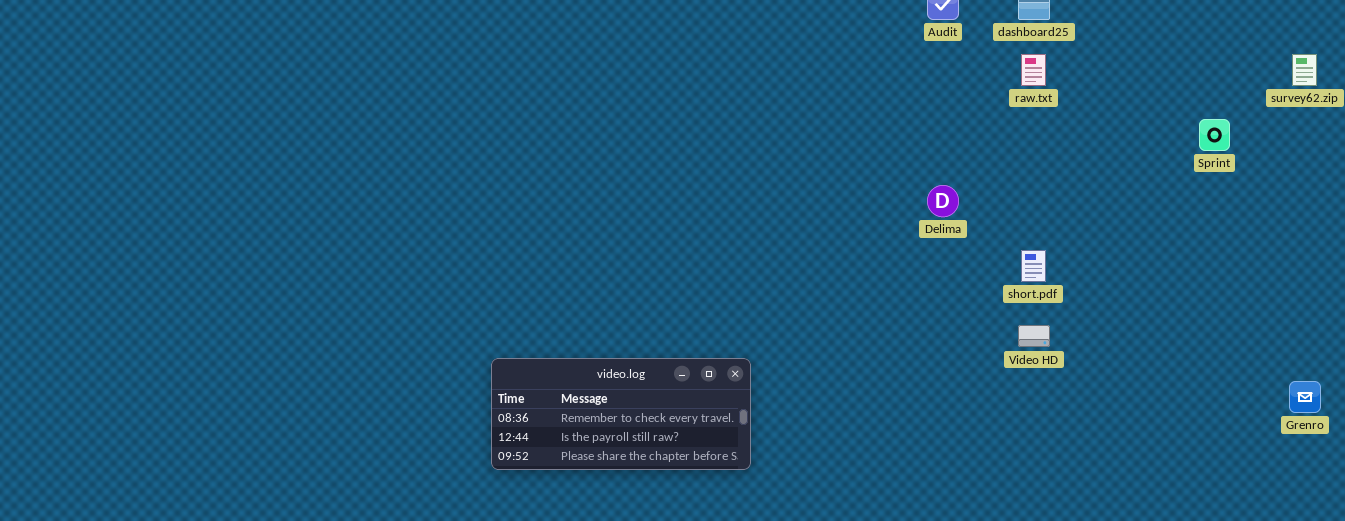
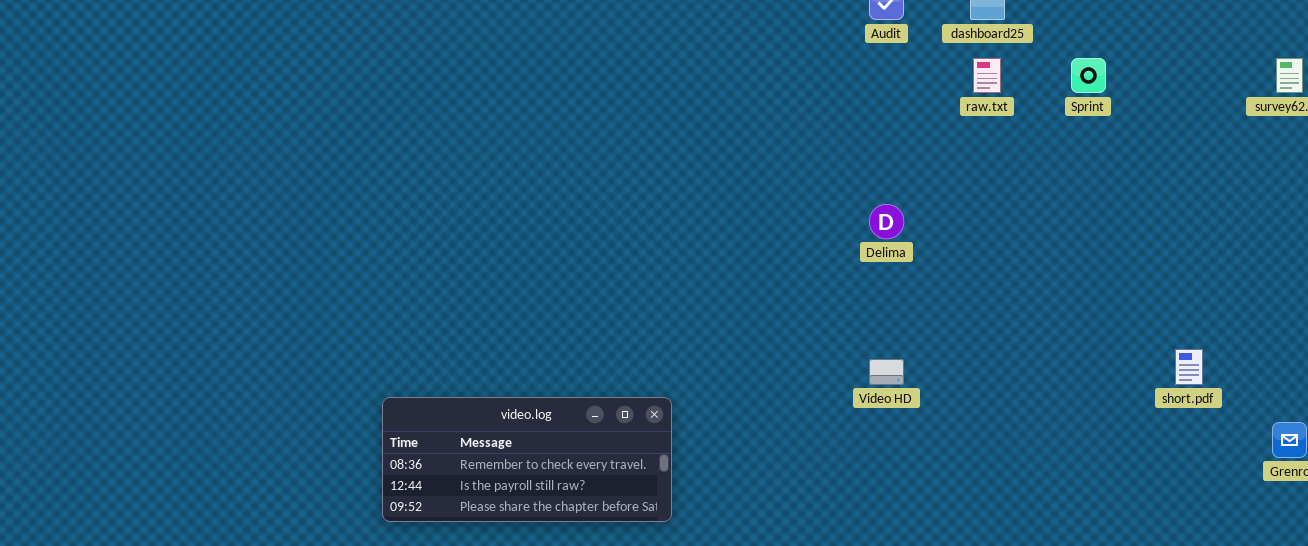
Sprint: [1199,119,1230,151] -> [1071,58,1106,93], moved
short.pdf: [1021,250,1046,282] -> [1175,349,1203,385], moved
Video HD: [1018,325,1050,347] -> [869,359,904,385], moved

